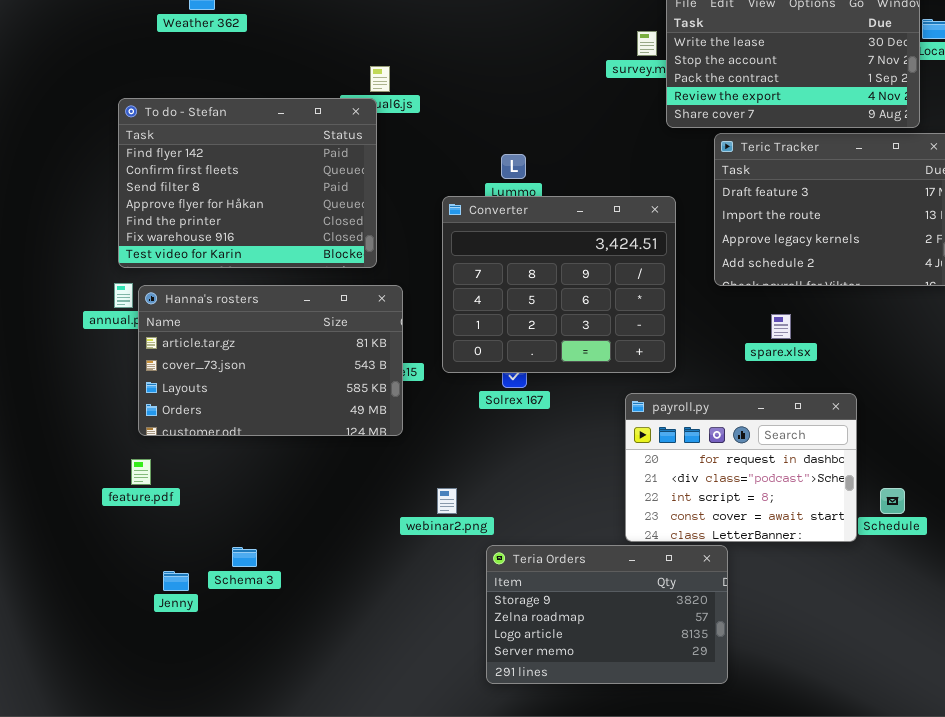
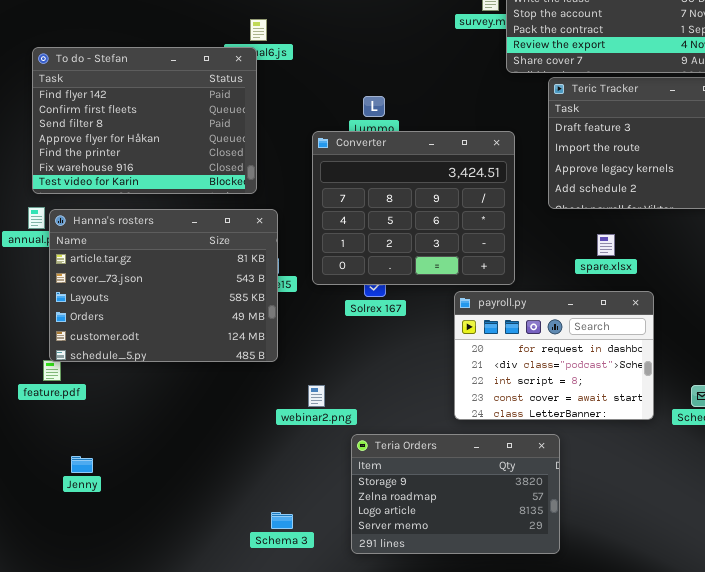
Hanna's rosters: [138,285,403,436] -> [49,209,278,362], resized
payroll.py: [625,393,857,542] -> [454,291,654,420], moved
Schema 3: [232,547,257,567] -> [271,512,293,529], moved

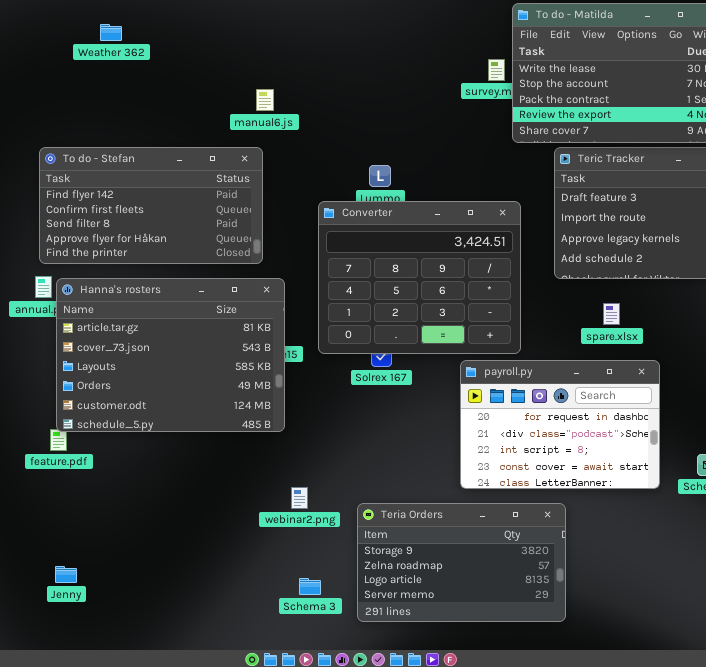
To do - Stefan: [32,47,257,194] -> [39,147,263,264], resized
webinar2.png: [308,385,325,407] -> [291,487,308,509], moved
Jenny: [71,456,93,473] -> [55,566,77,583], moved
Schema 3: [271,512,293,529] -> [299,578,321,595], moved

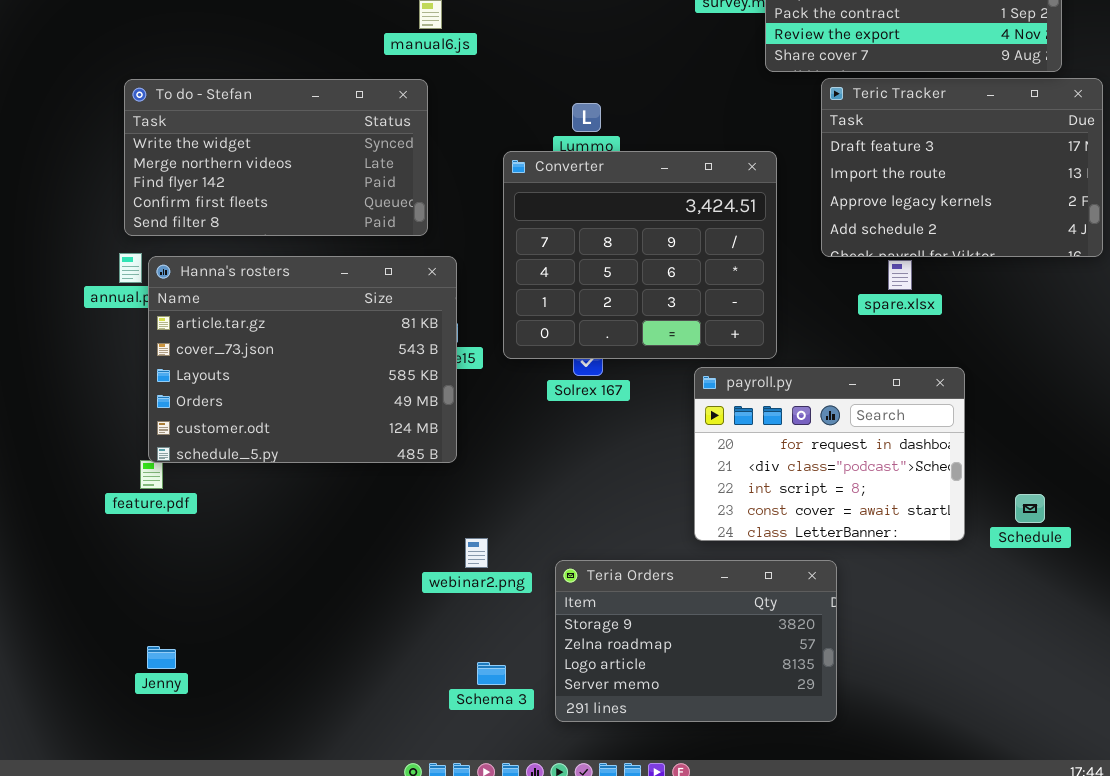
To do - Stefan: [39,147,263,264] -> [124,79,428,236], scrolled up 2 rows
spare.xlsx: [603,303,620,325] -> [888,260,912,290], moved

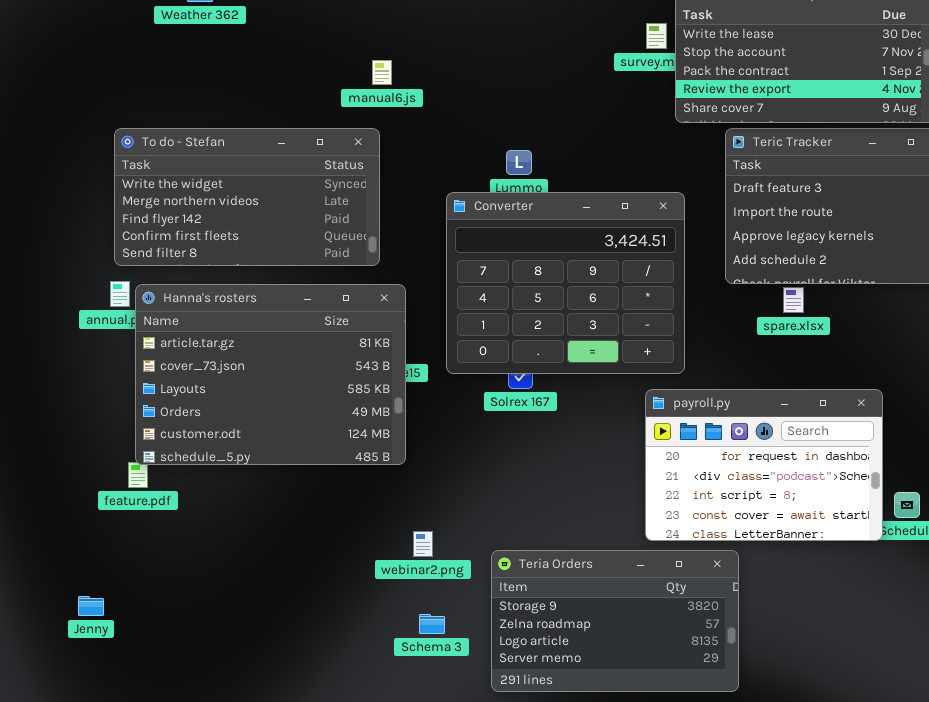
payroll.py: [694,367,965,541] -> [645,389,883,541], moved
Jenny: [147,646,176,669] -> [78,596,104,616], moved
Schema 3: [477,662,506,685] -> [419,614,445,634], moved

